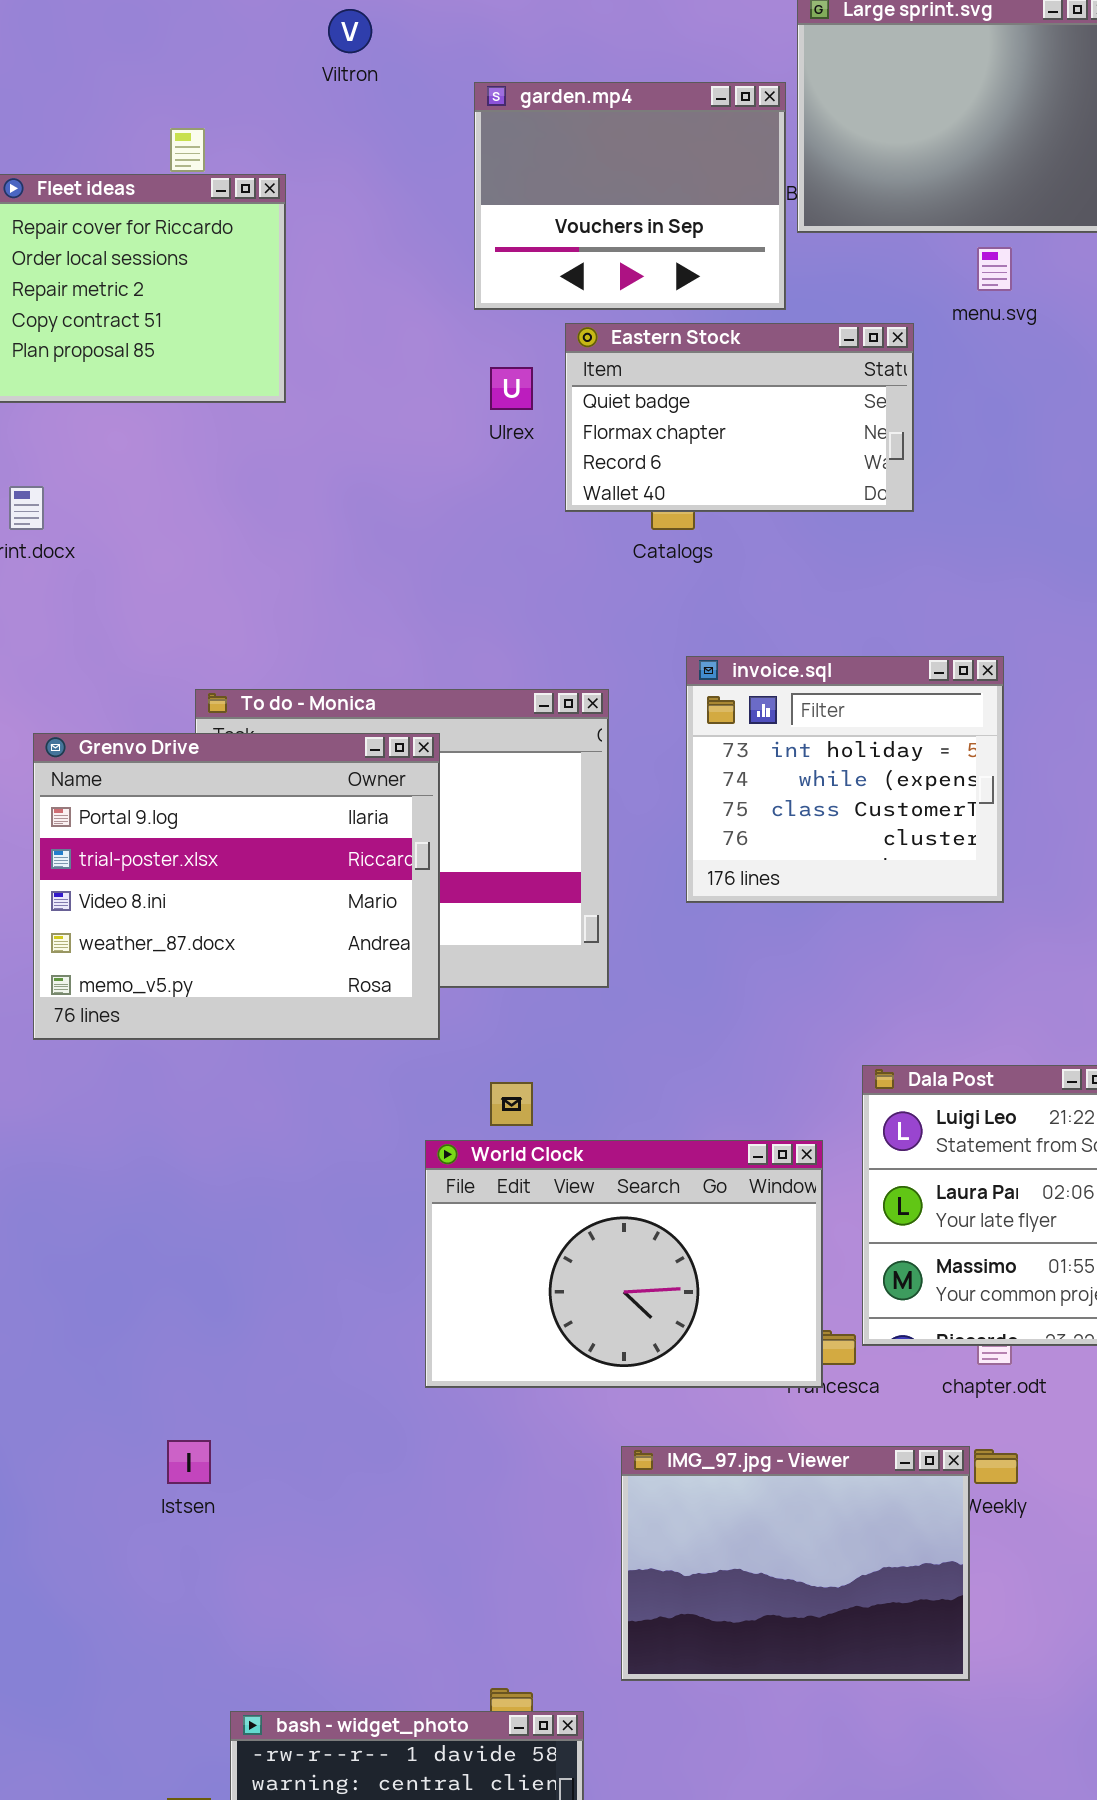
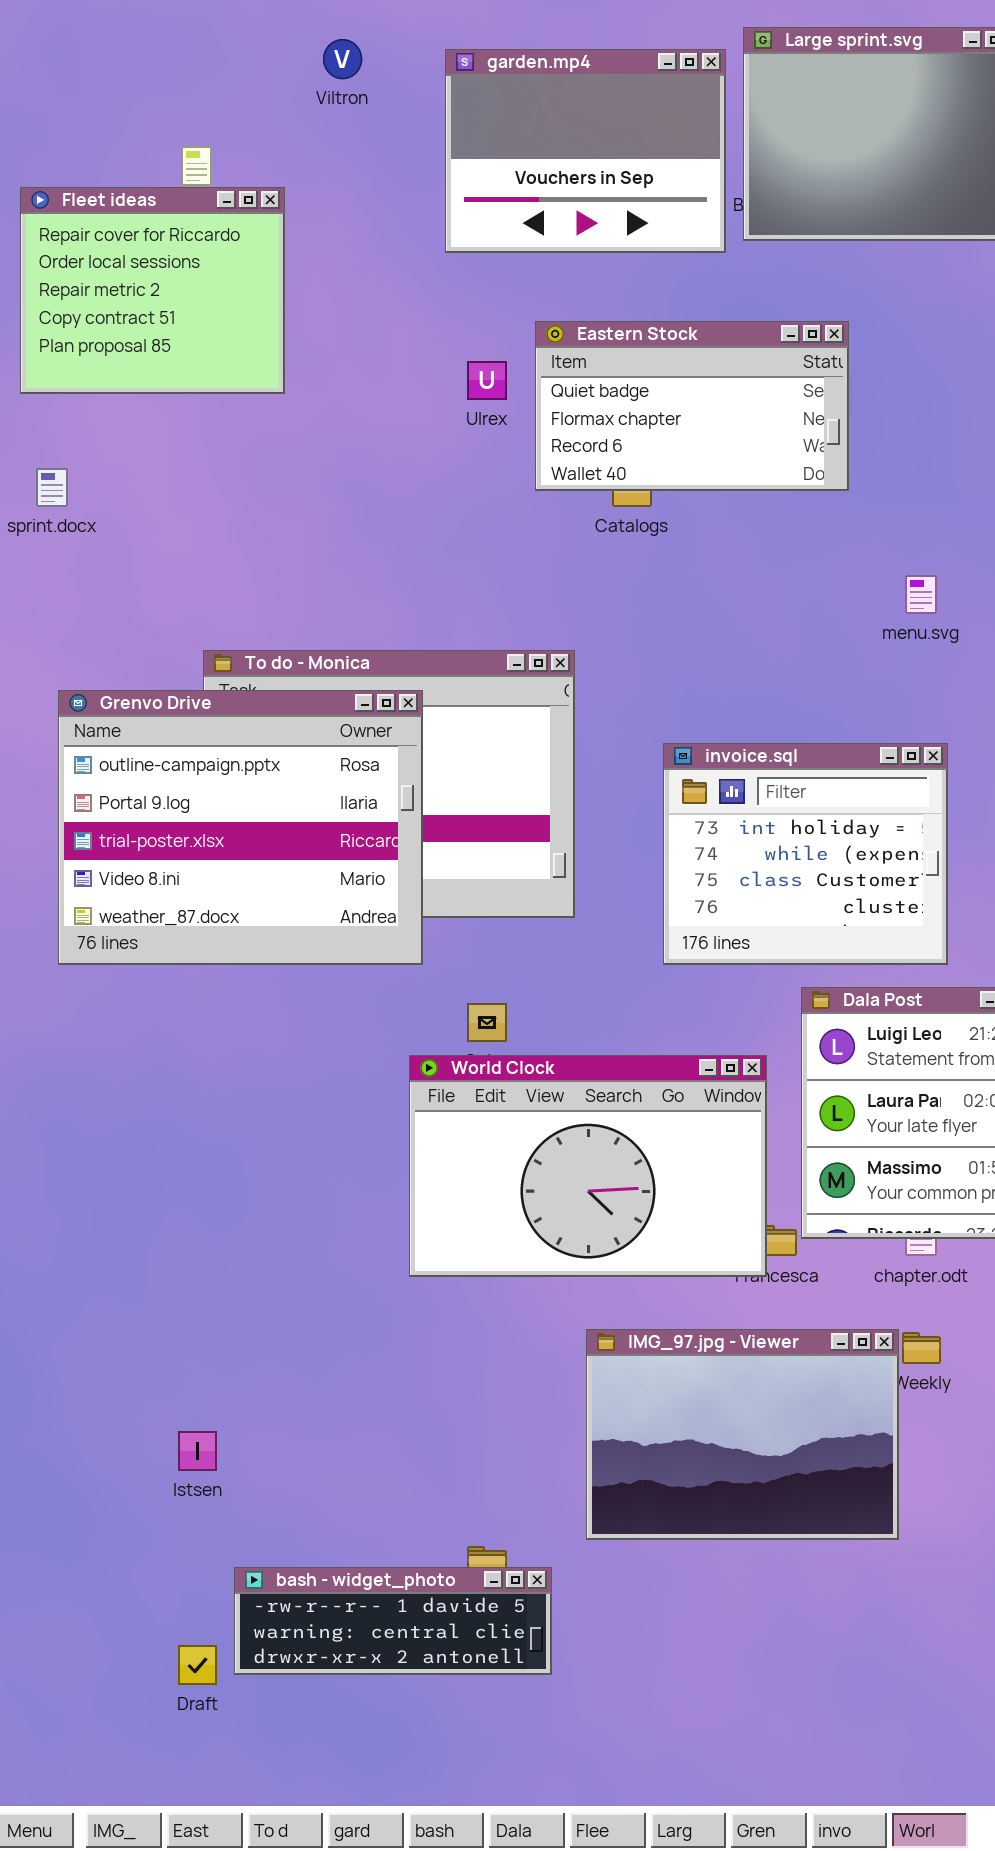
garden.mp4: [474,82,786,310] -> [445,49,726,253], moved
menu.svg: [977,247,1012,291] -> [905,575,937,614], moved
invoice.sql: [686,656,1004,903] -> [663,743,948,965], moved
Grenvo Drive: [33,733,440,1040] -> [58,690,423,965], scrolled up 1 row
Istsen: [167,1440,211,1484] -> [178,1431,217,1471], moved

